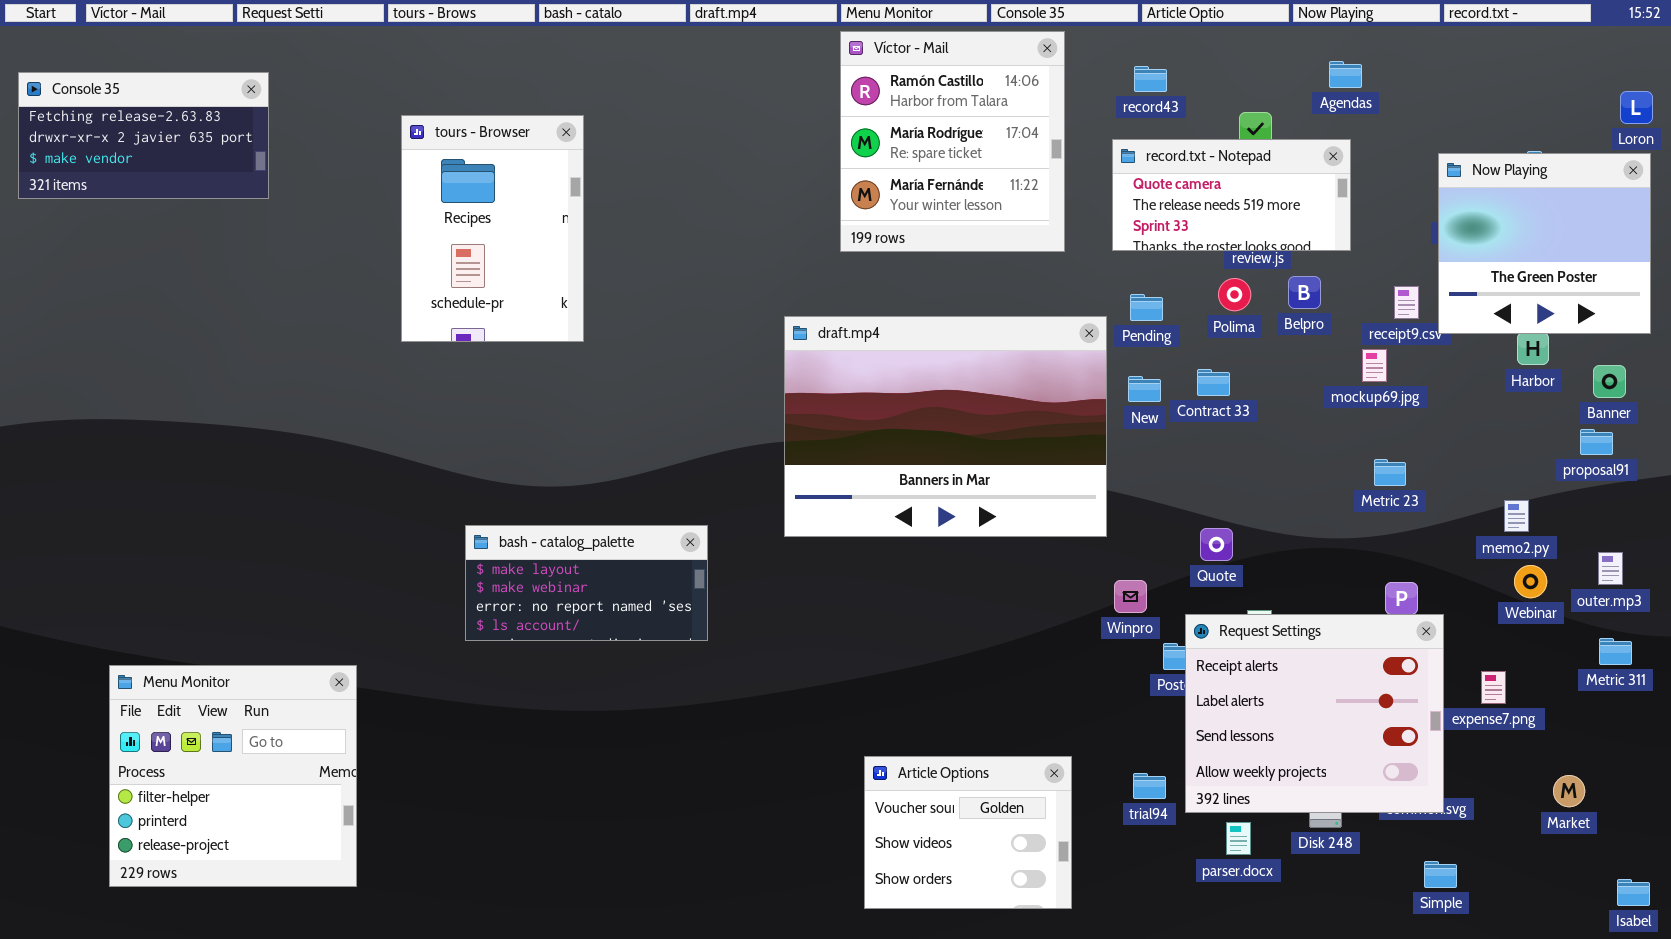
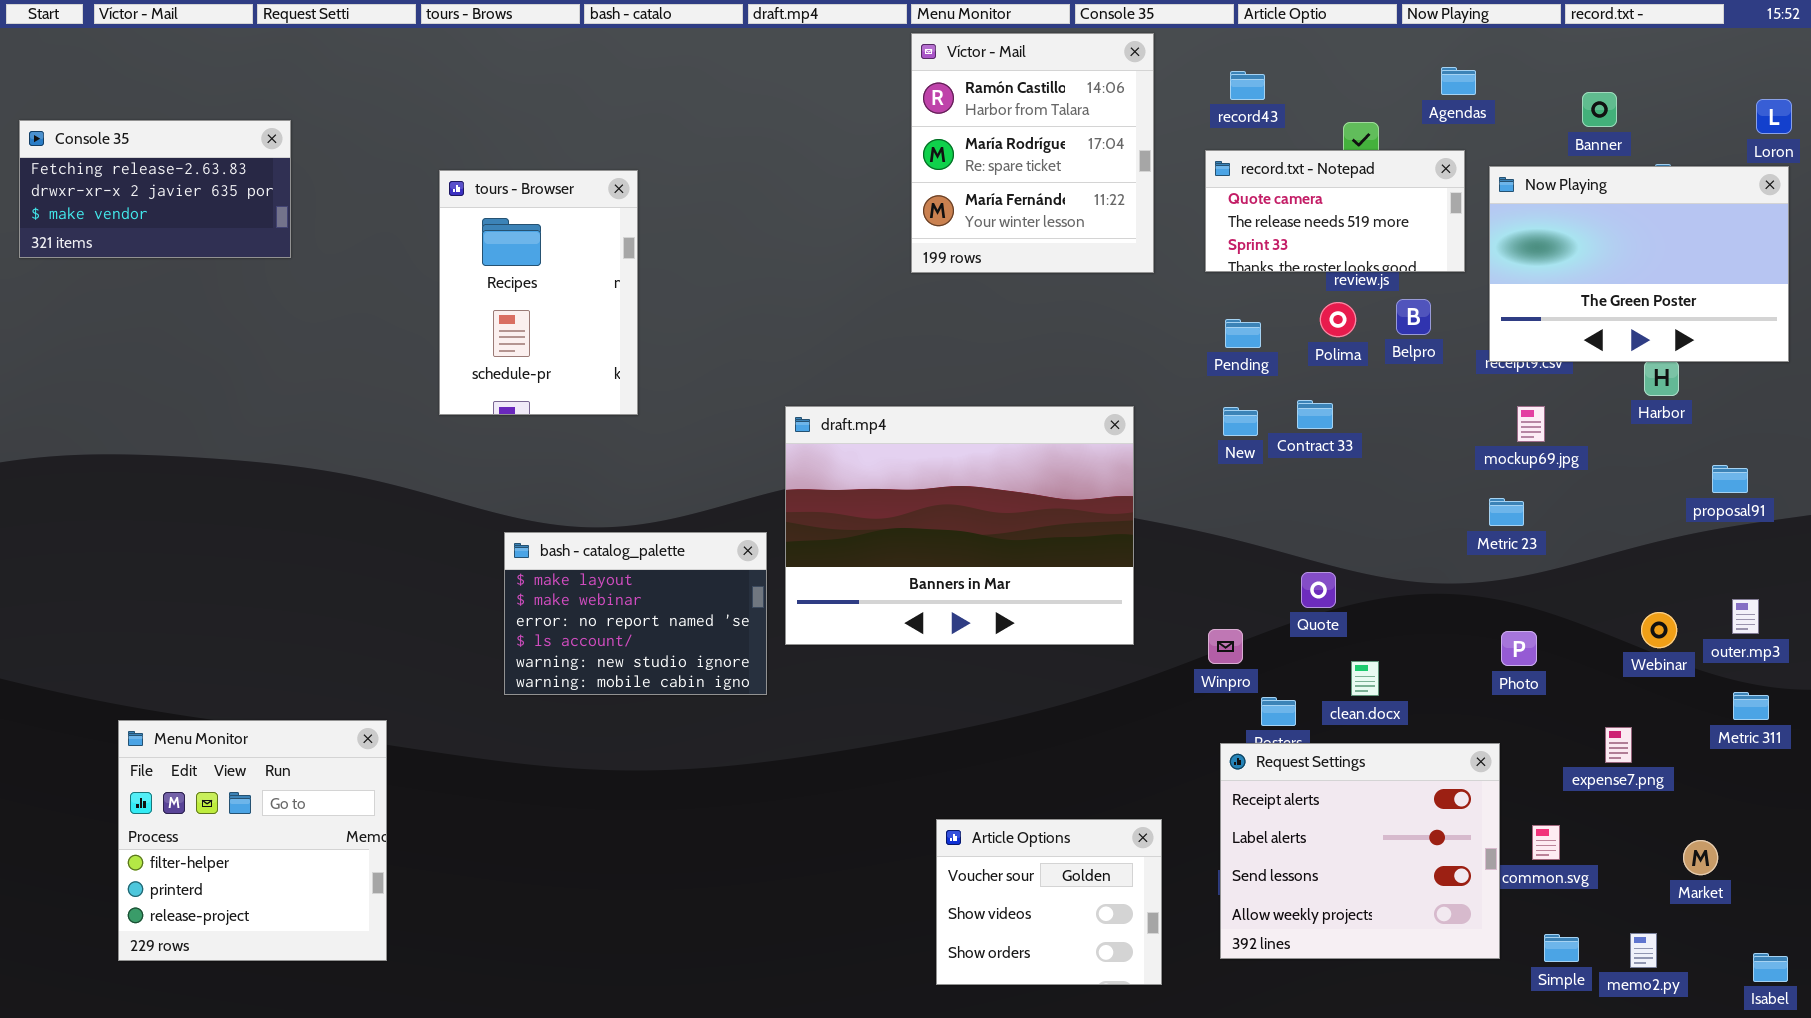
Console 35: [18,72,269,199] -> [19,120,291,258], moved
tours - Browser: [401,115,584,342] -> [439,170,638,415], moved
Now Playing: [1438,153,1651,334] -> [1489,166,1789,362], resized
draft.mp4: [784,316,1107,537] -> [785,406,1134,645], moved
mockup69.jpg: [1362,349,1387,382] -> [1517,406,1545,442], moved
Banner: [1593,365,1626,398] -> [1582,92,1617,127], moved
memo2.py: [1504,500,1529,532] -> [1630,933,1657,968], moved
bash - catalog_palette: [465,525,708,641] -> [504,532,767,695], resized
Request Settings: [1185,614,1444,813] -> [1220,743,1500,959], moved

